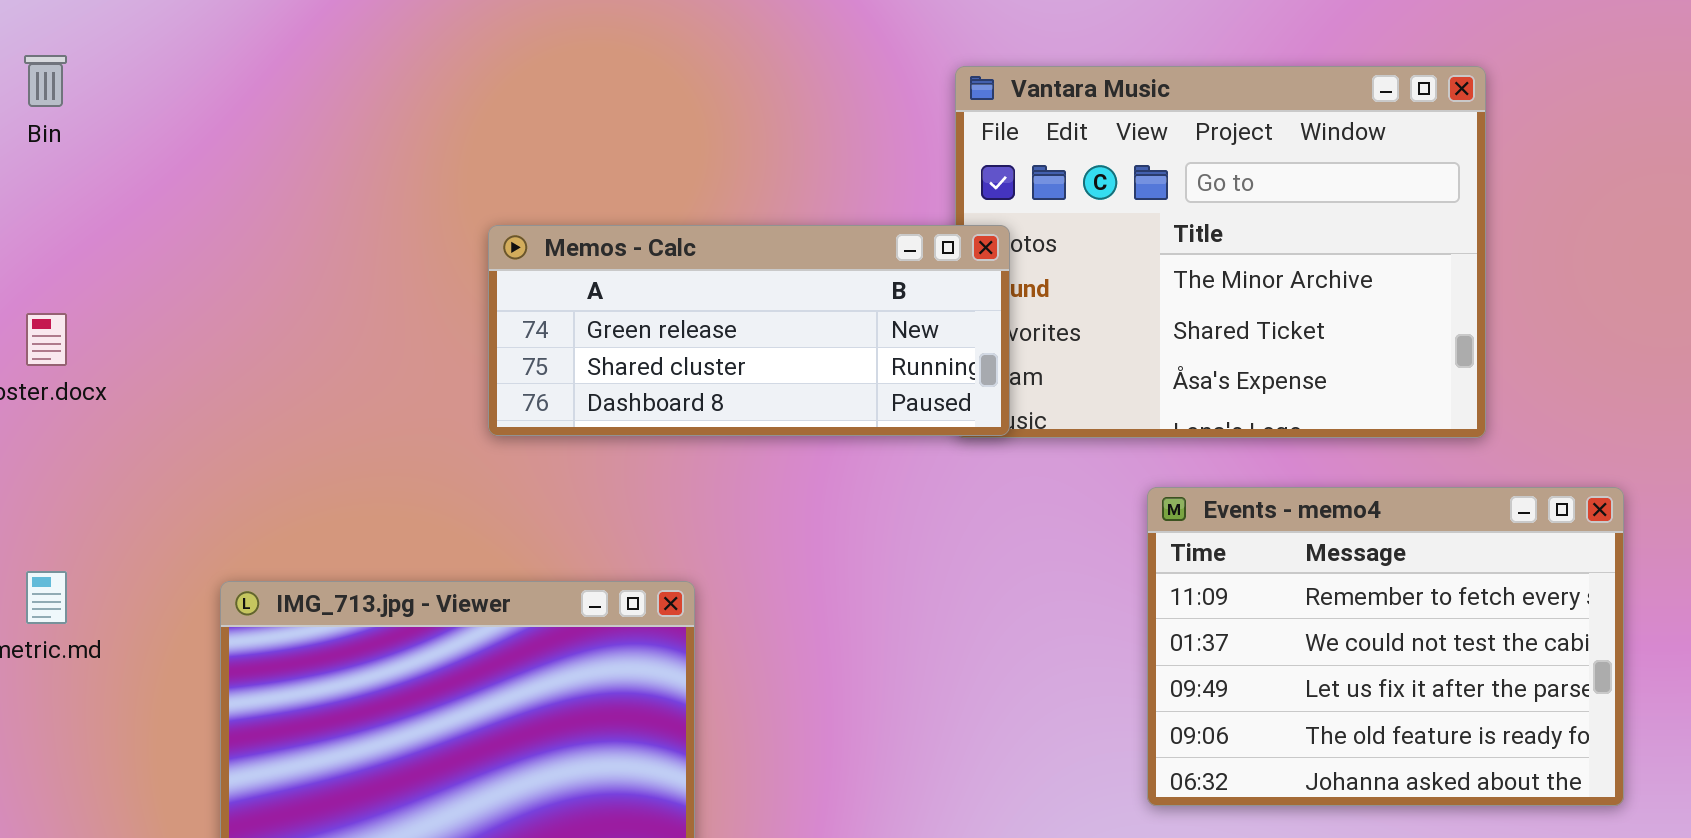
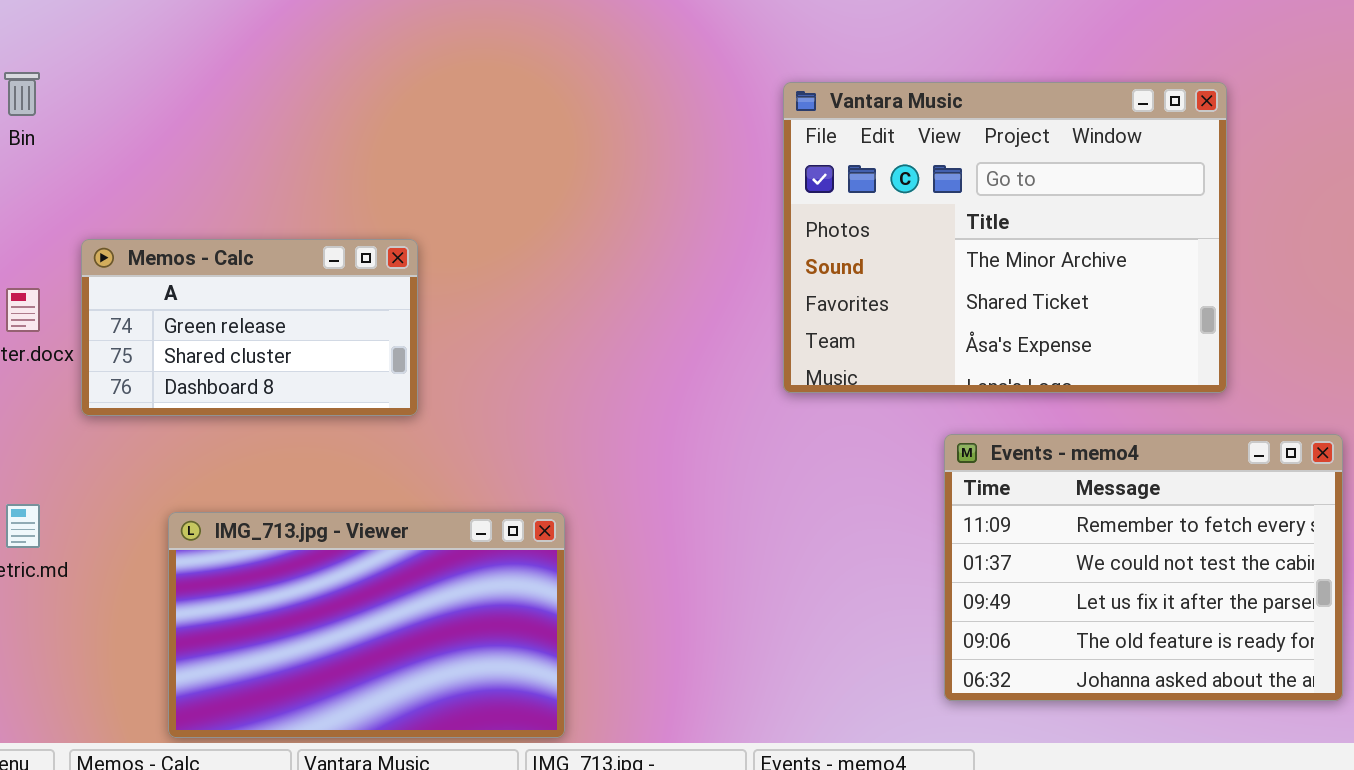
Memos - Calc: [488,225,1010,436] -> [81,239,418,416], moved, resized

